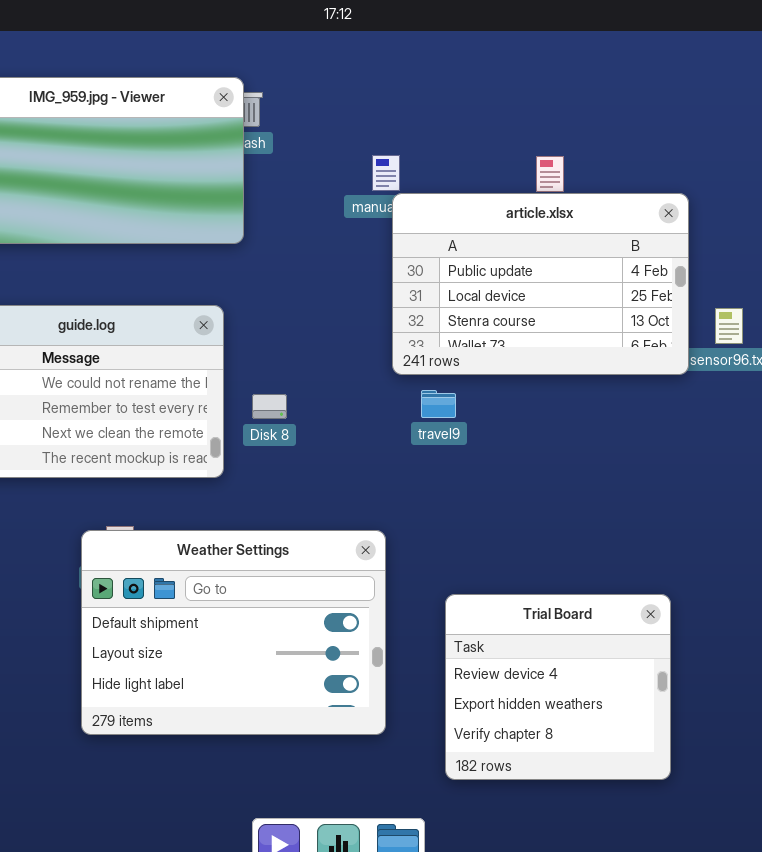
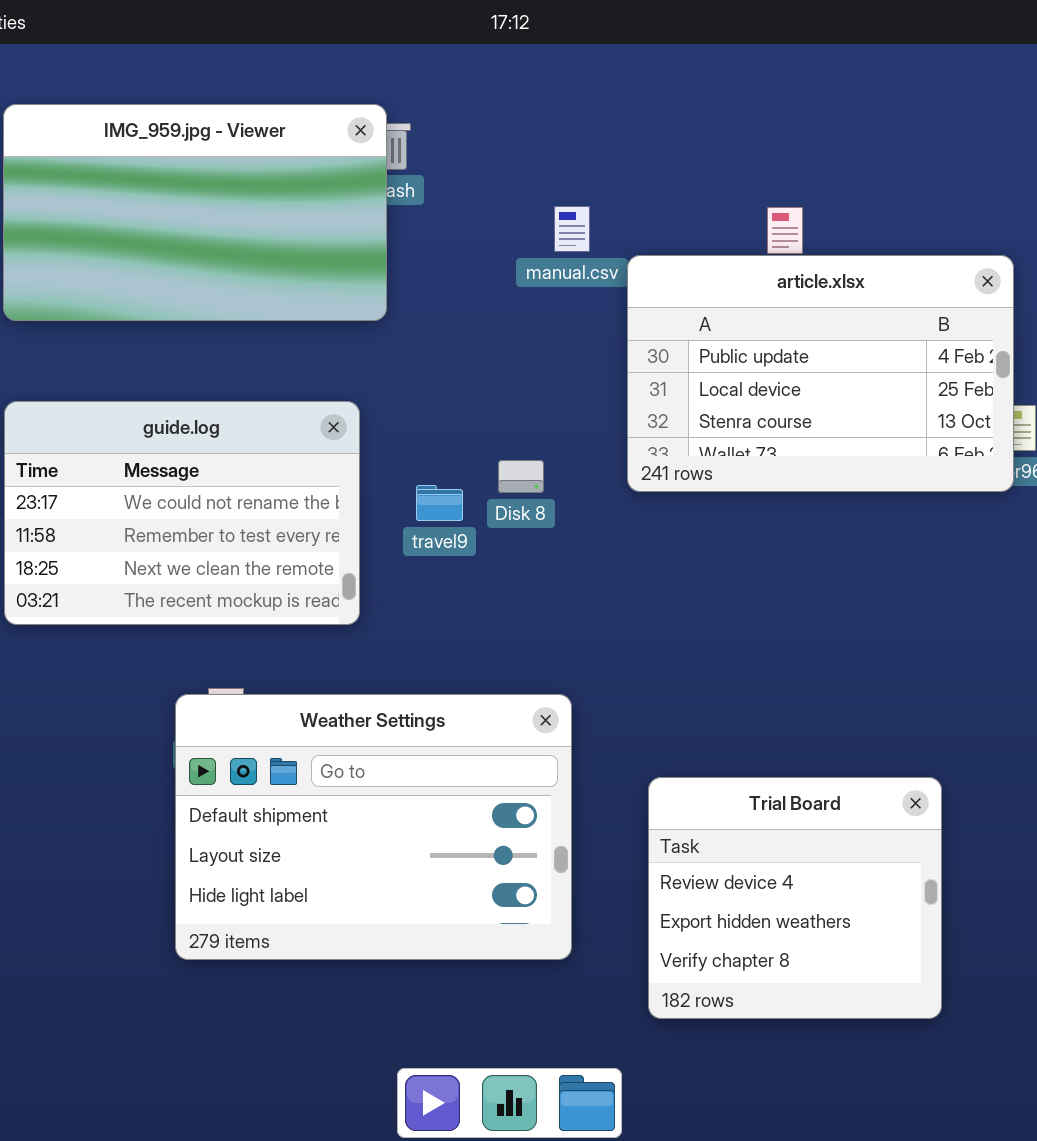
article.xlsx: [392,193,689,375] -> [627,255,1014,492], moved
travel9: [421,390,456,418] -> [416,485,463,521], moved
Disk 8: [252,394,287,419] -> [498,460,544,493], moved

